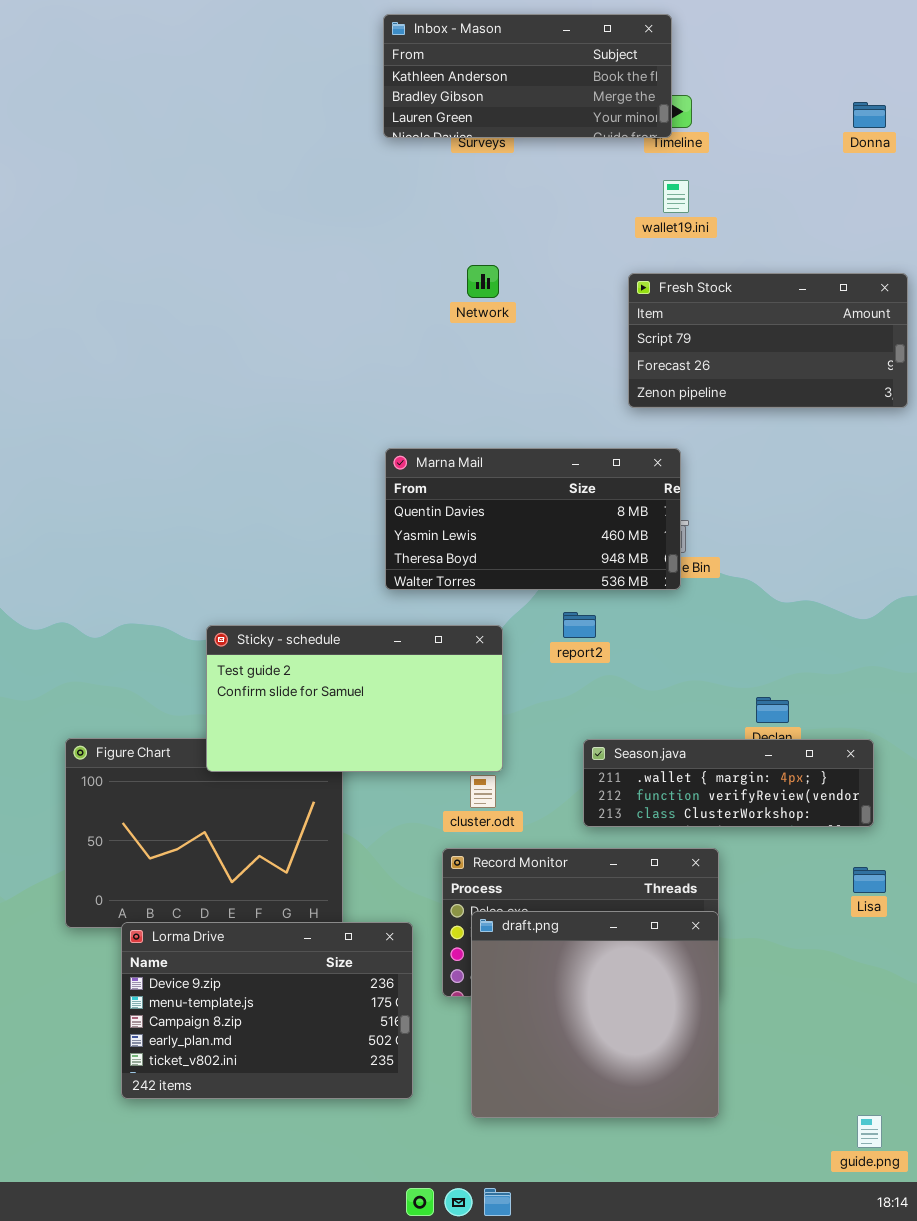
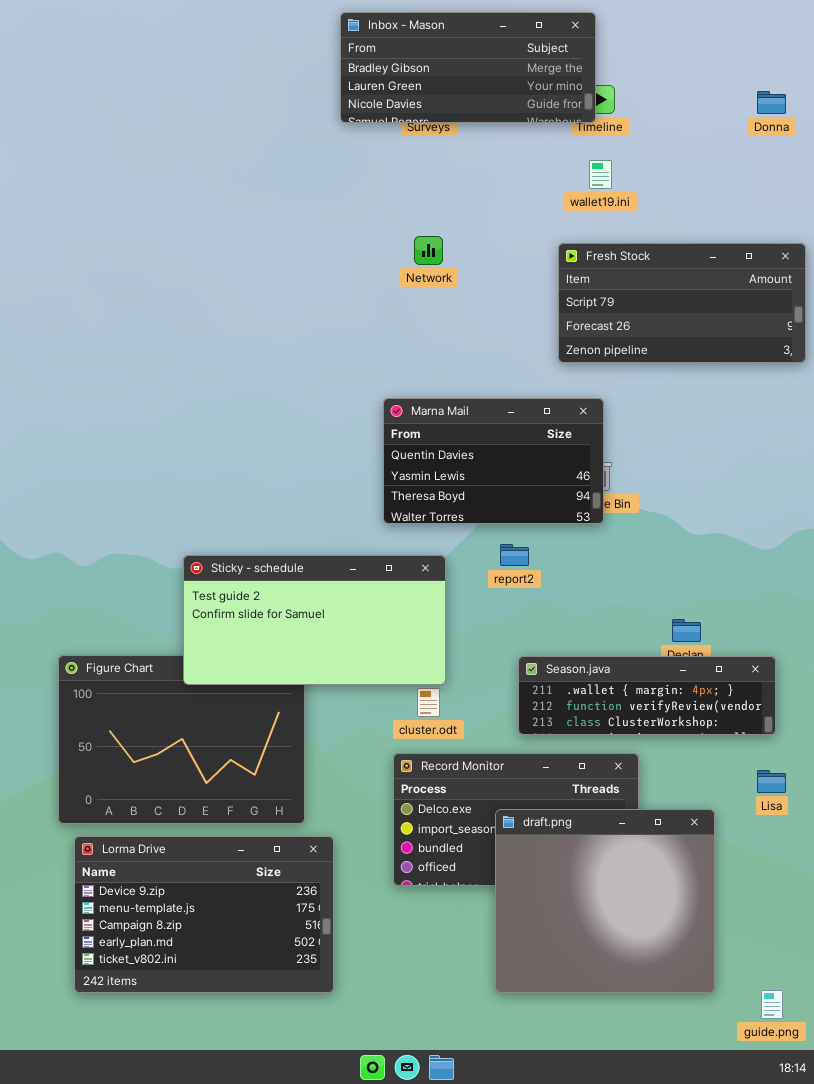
Inbox - Mason: [383,14,672,138] -> [340,12,596,123], scrolled down 1 row
Marna Mail: [385,448,681,590] -> [383,398,604,524], resized
draft.png: [471,911,719,1118] -> [495,809,715,993], moved
Lorma Drive: [121,922,413,1099] -> [74,836,334,993], moved

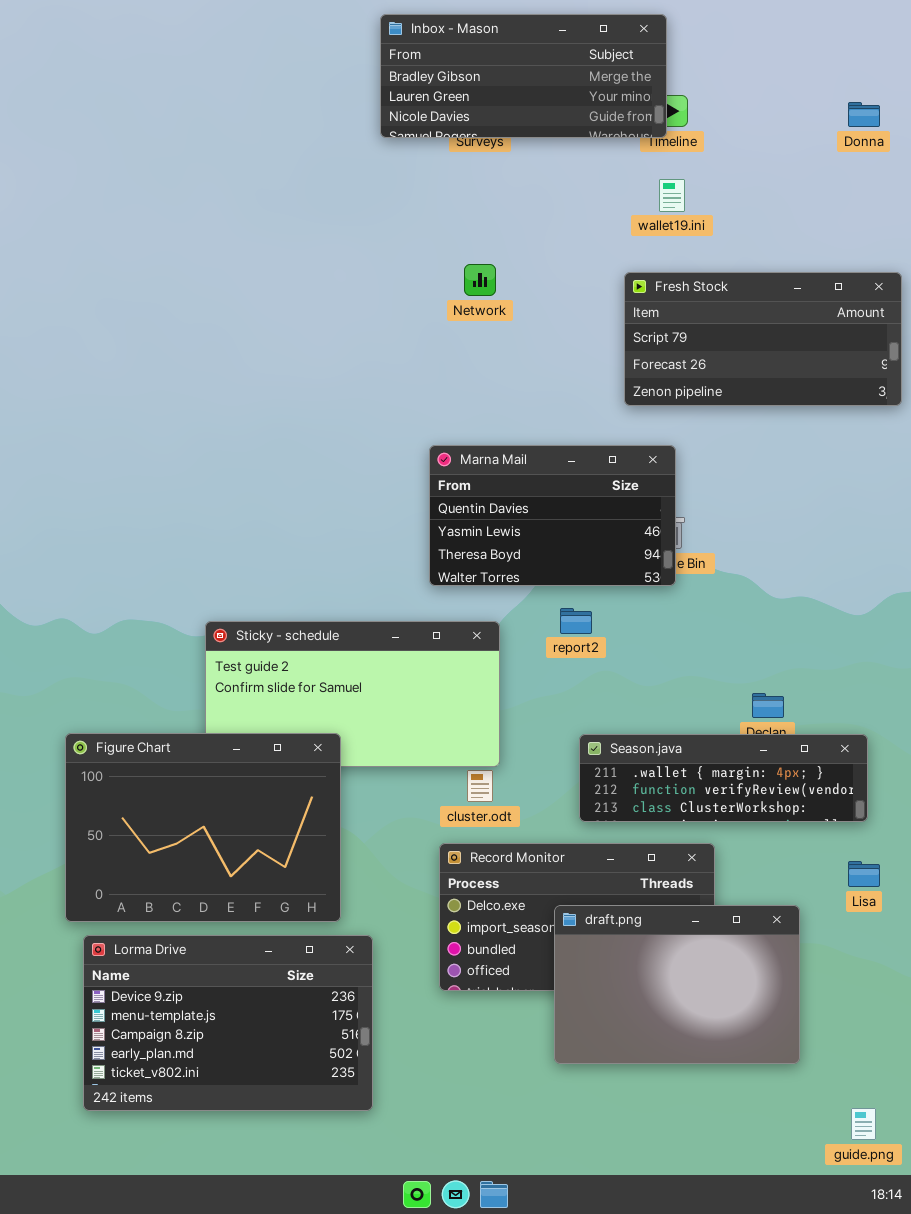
Figure Chart: [58,655,305,824] -> [65,733,341,922], raised
draft.png: [495,809,715,993] -> [554,905,800,1064], resized

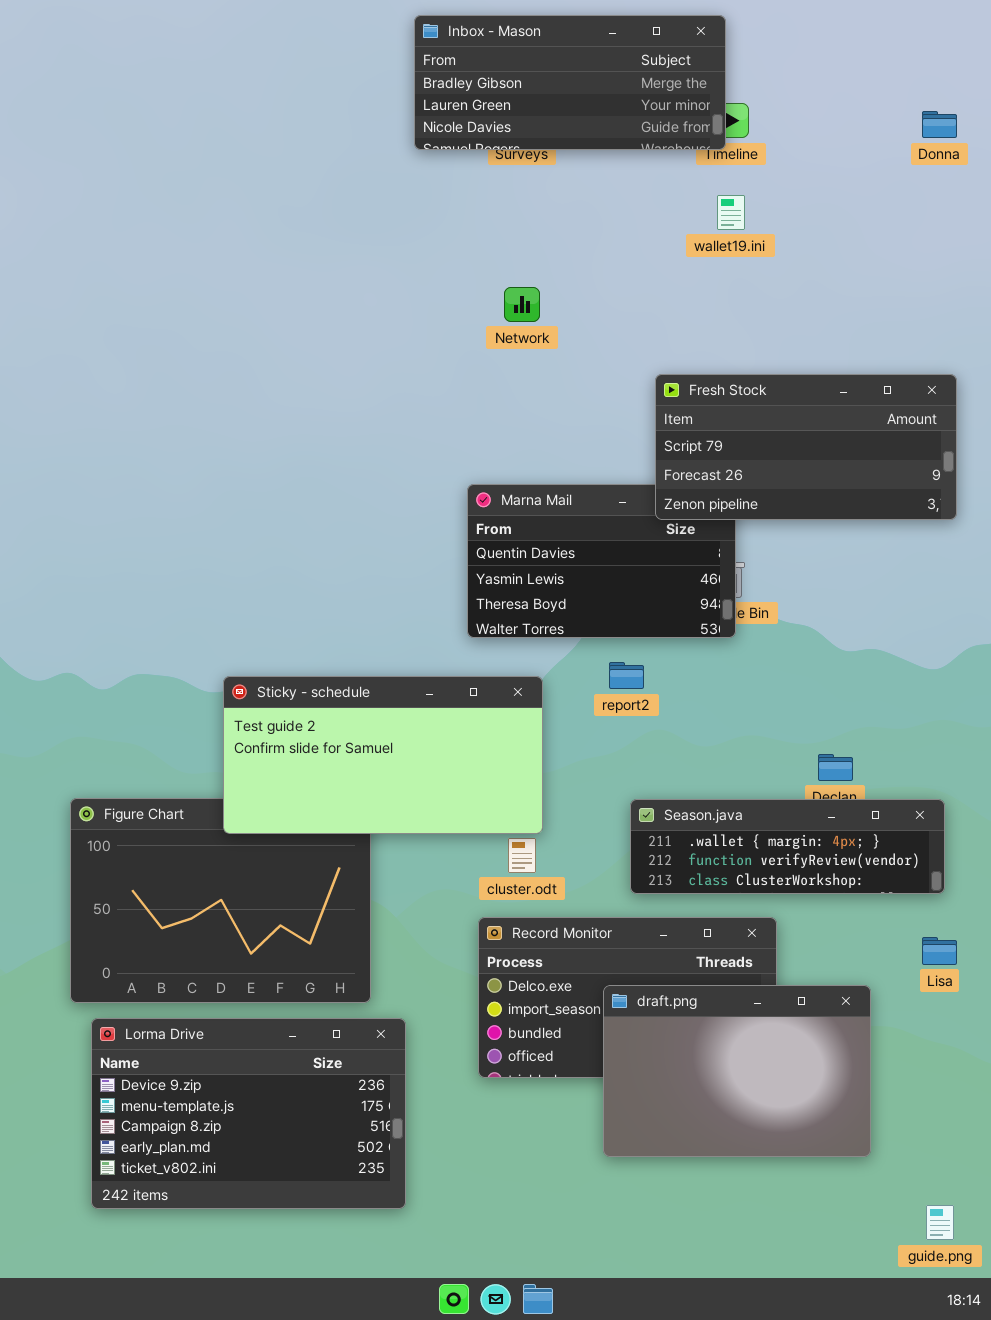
Fresh Stock: [624,272,902,406] -> [655,374,957,520], moved
Sticky - schedule: [205,621,500,767] -> [223,676,543,834], raised

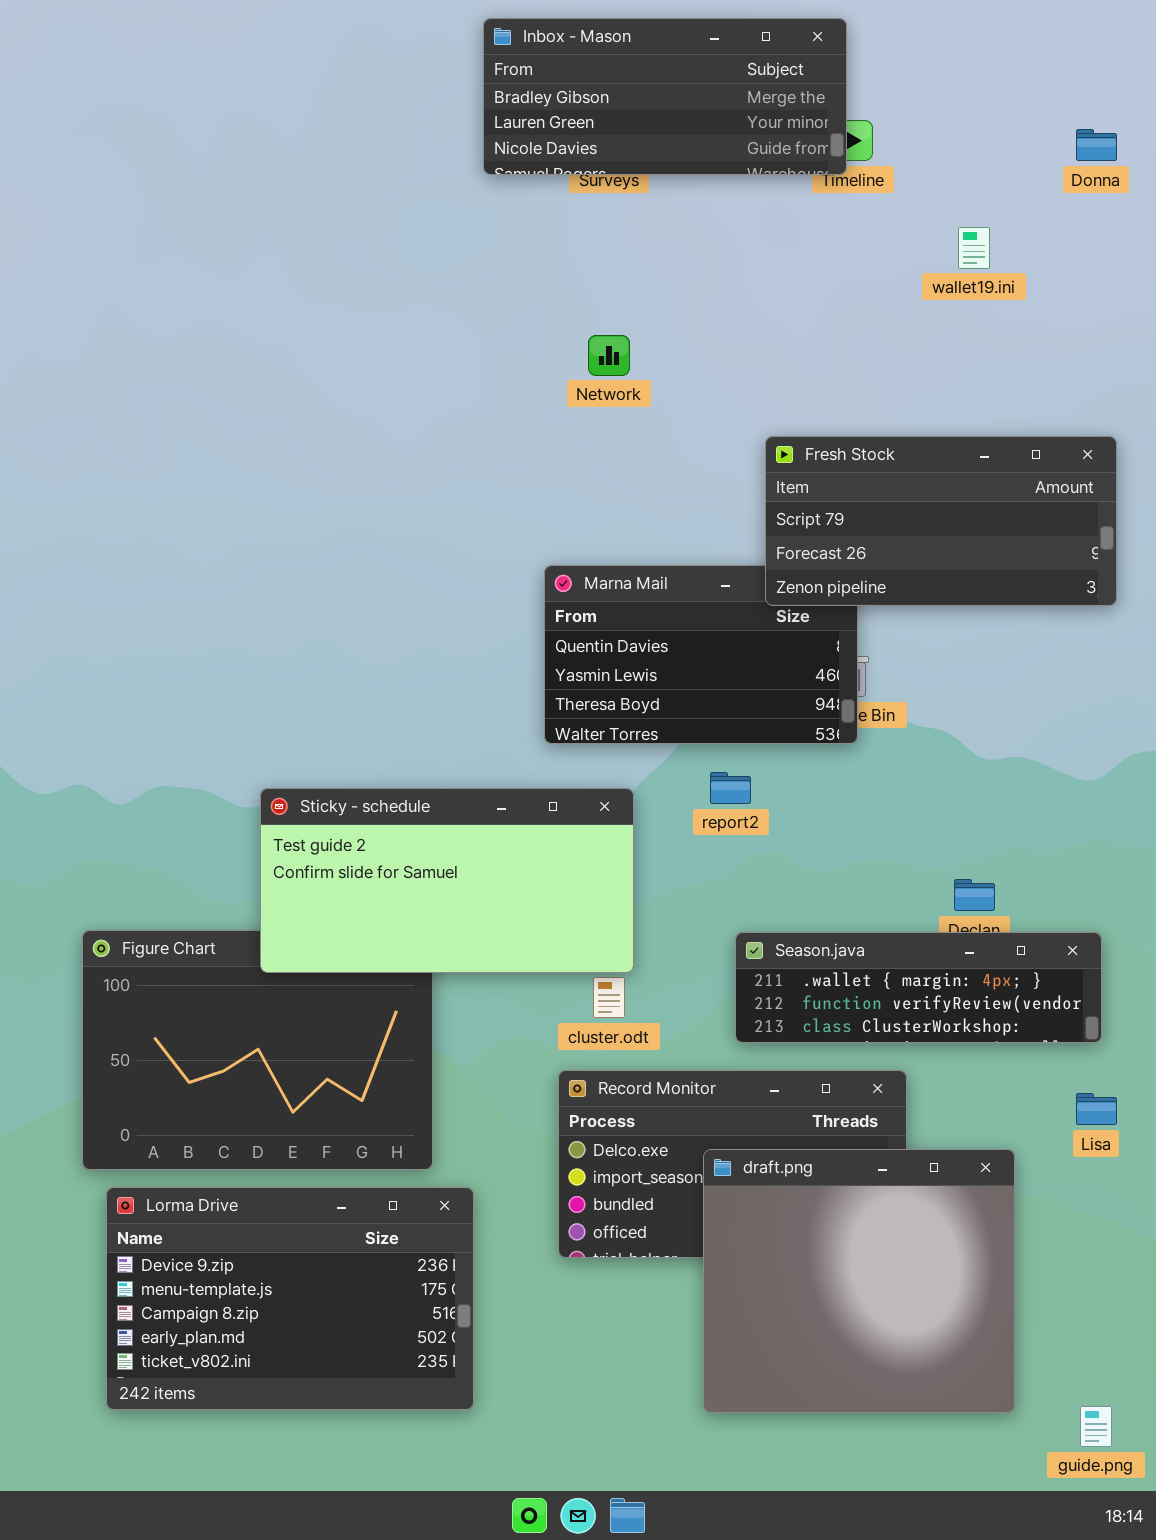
wallet19.ini: [717,195,745,230] -> [958,227,990,269], moved
draft.png: [603,985,871,1157] -> [703,1149,1015,1413], resized

